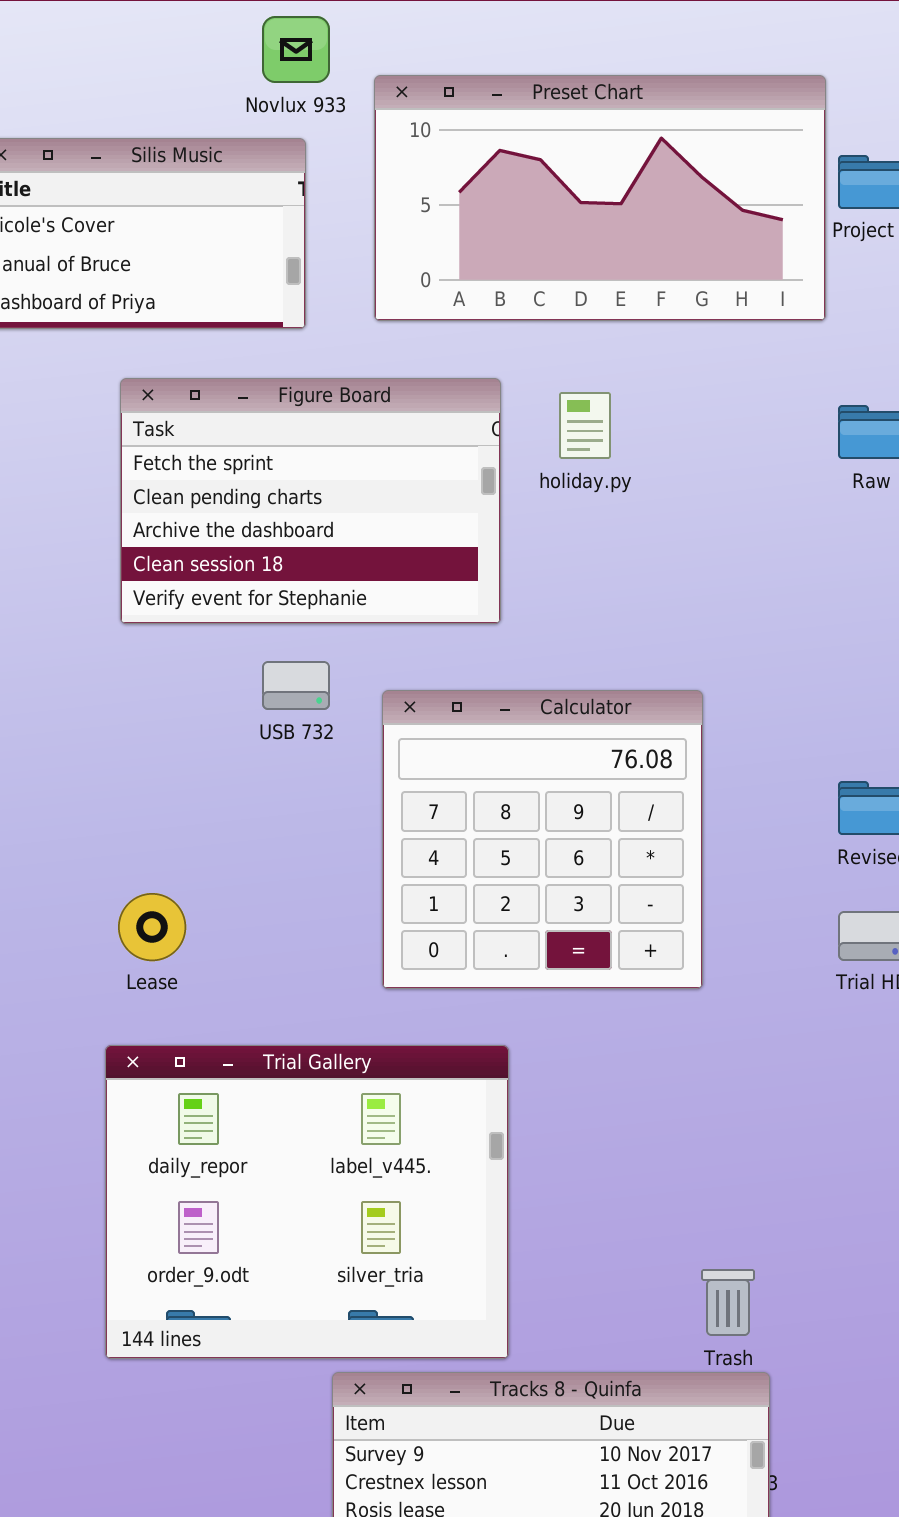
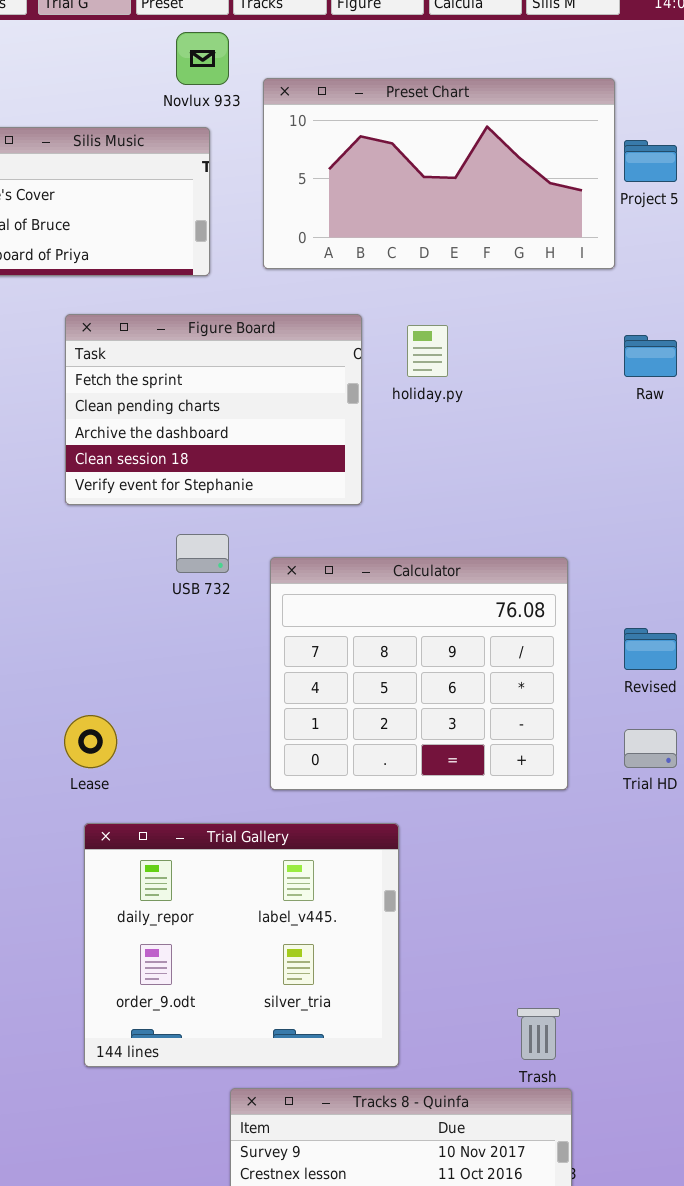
Calculator: [382,690,703,989] -> [270,557,568,790], resized
Trial Gallery: [105,1045,509,1359] -> [84,823,399,1067], moved

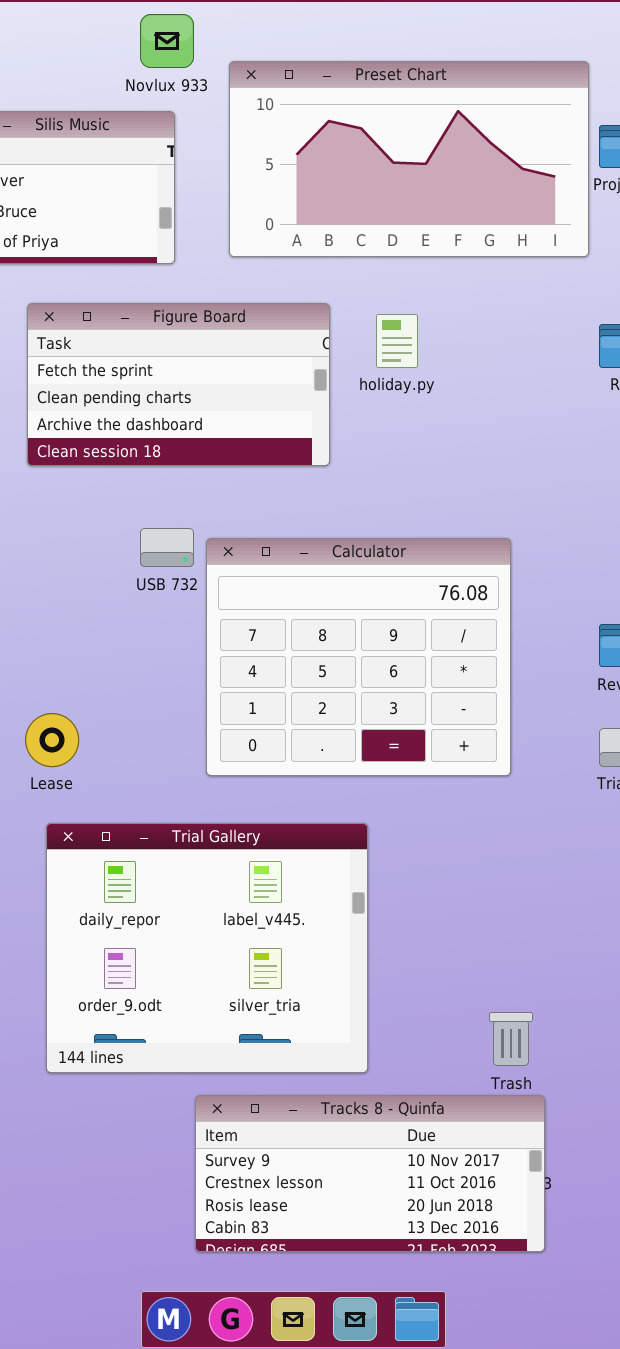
Figure Board: [65,314,362,505] -> [27,303,330,466], resized
Calculator: [270,557,568,790] -> [206,538,511,776], moved

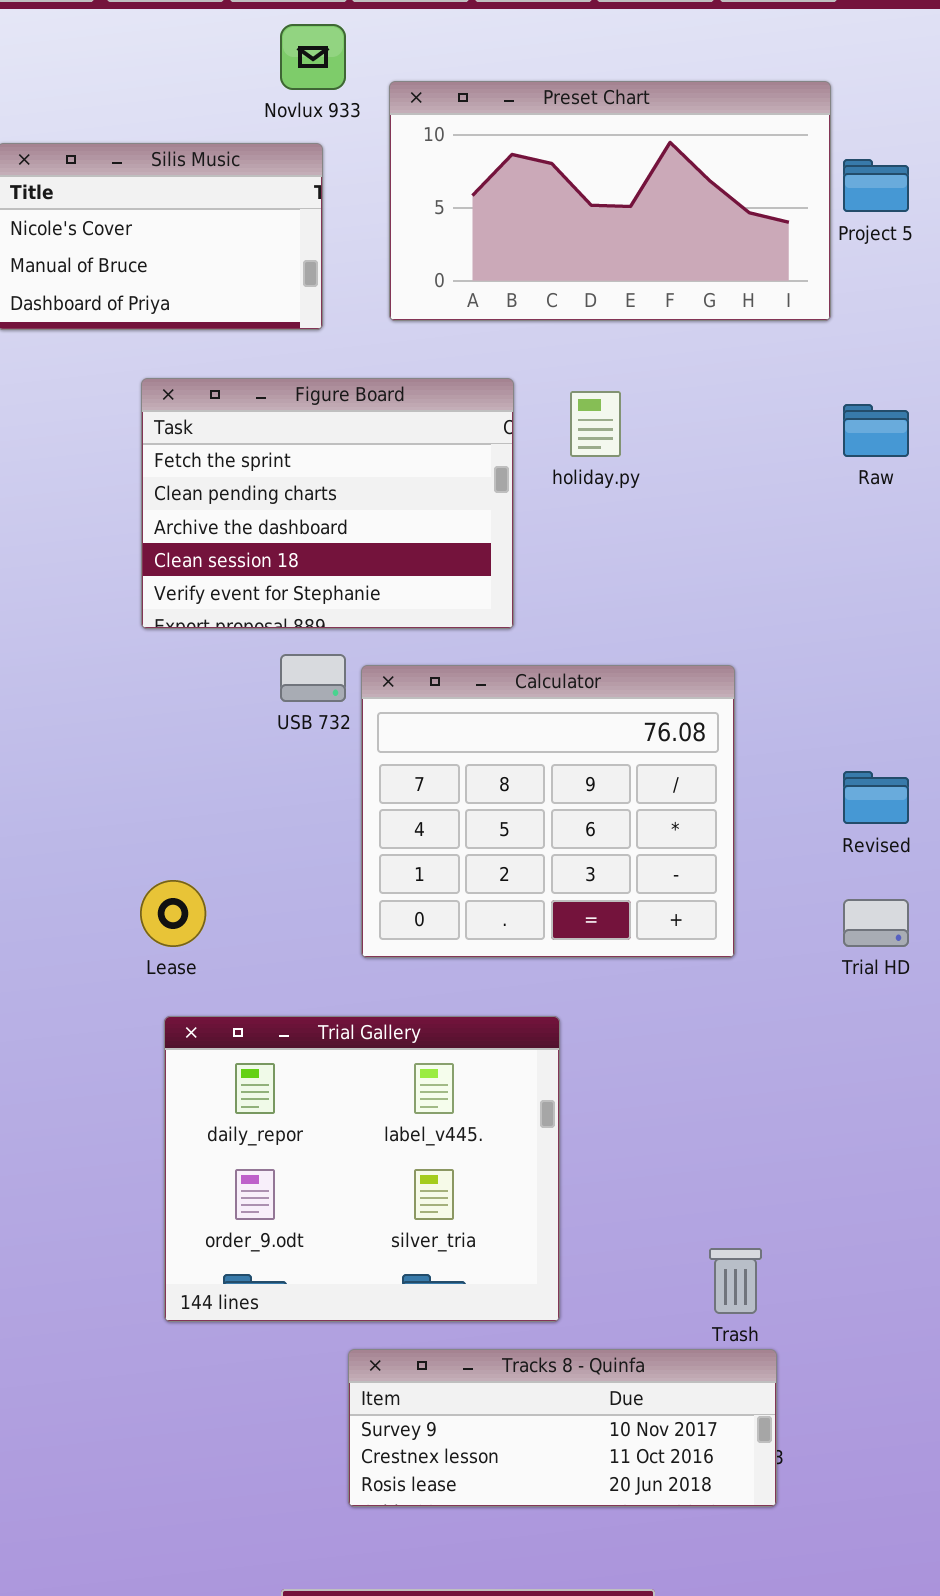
Figure Board: [27,303,330,466] -> [141,378,514,629], resized
Tracks 8 - Quinfa: [195,1095,545,1252] -> [348,1349,777,1507], resized

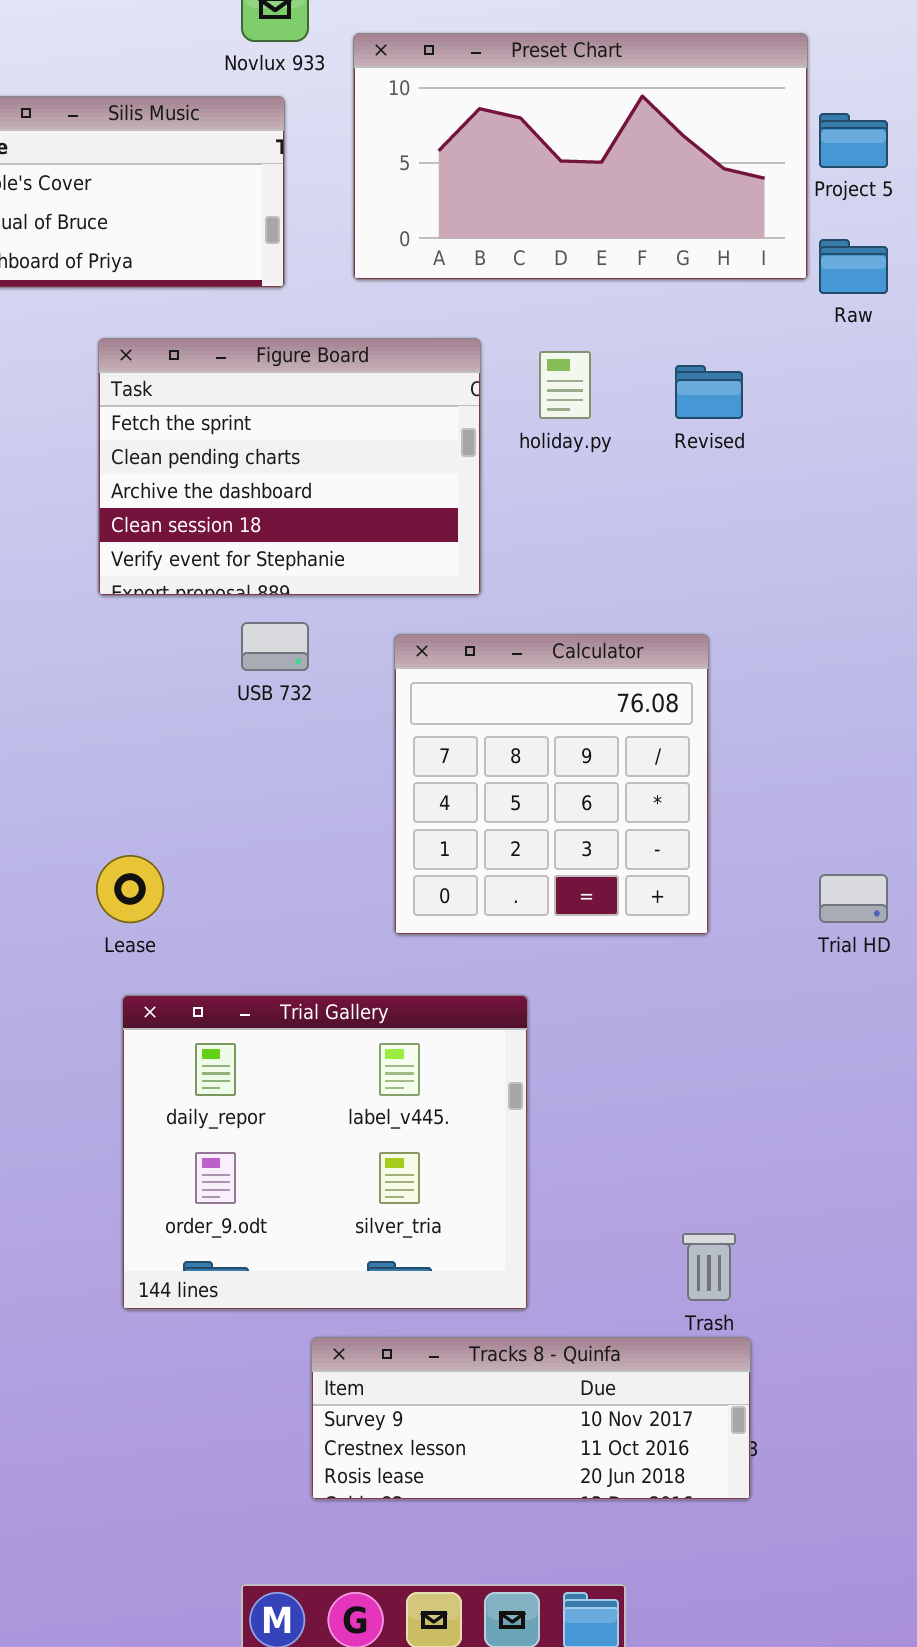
Raw: [843,404,909,457] -> [819,239,888,294], moved
Calculator: [361,665,735,958] -> [394,634,709,935], resized
Revised: [843,771,909,824] -> [675,365,743,419], moved

